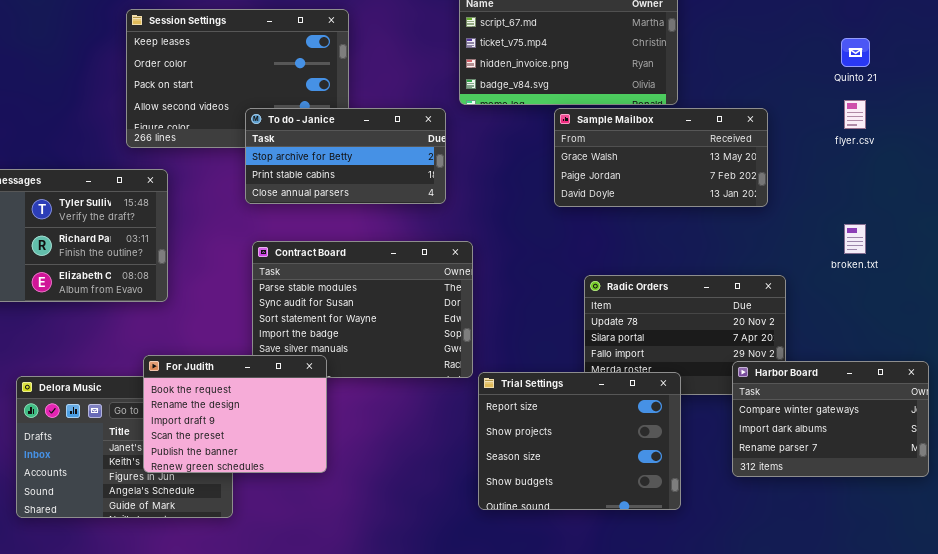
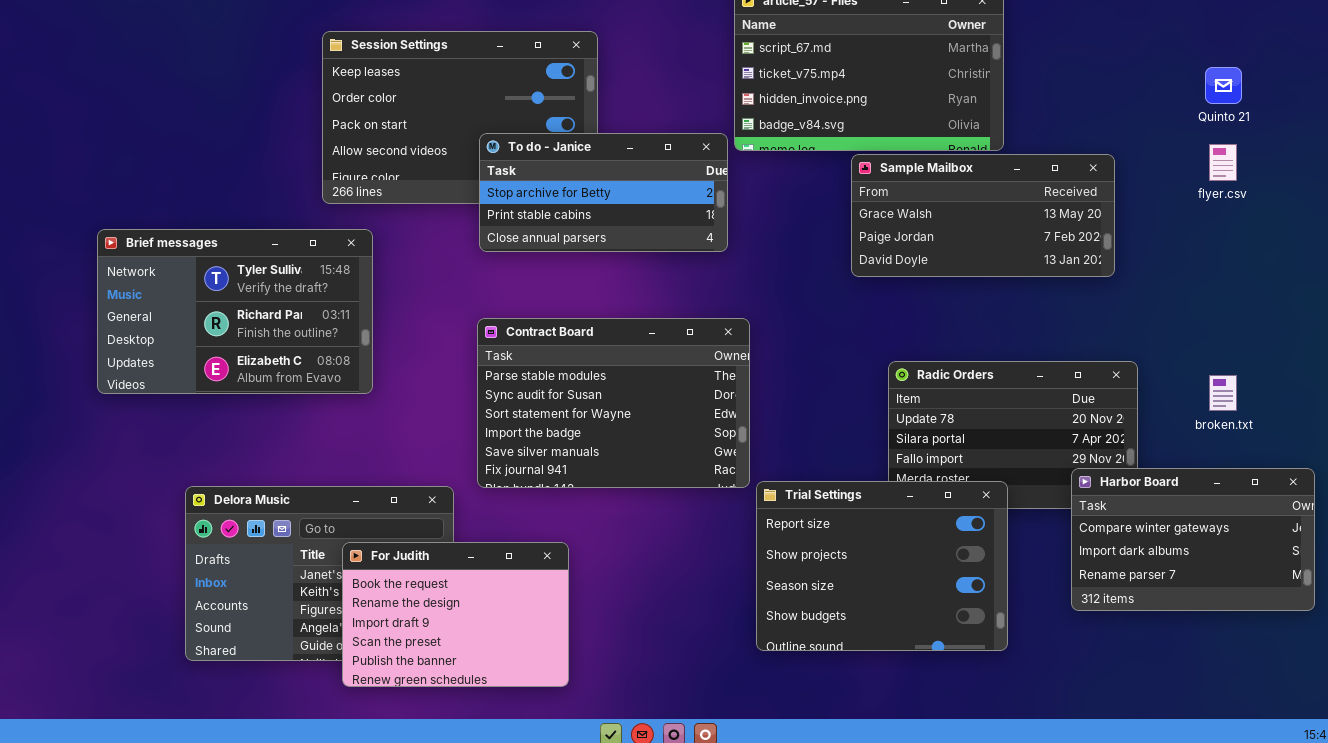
To do - Janice: [245,108,446,204] -> [479,133,728,252], moved
broken.txt: [844,224,866,254] -> [1209,375,1237,411], moved
For Judith: [143,355,327,473] -> [342,542,569,687], moved

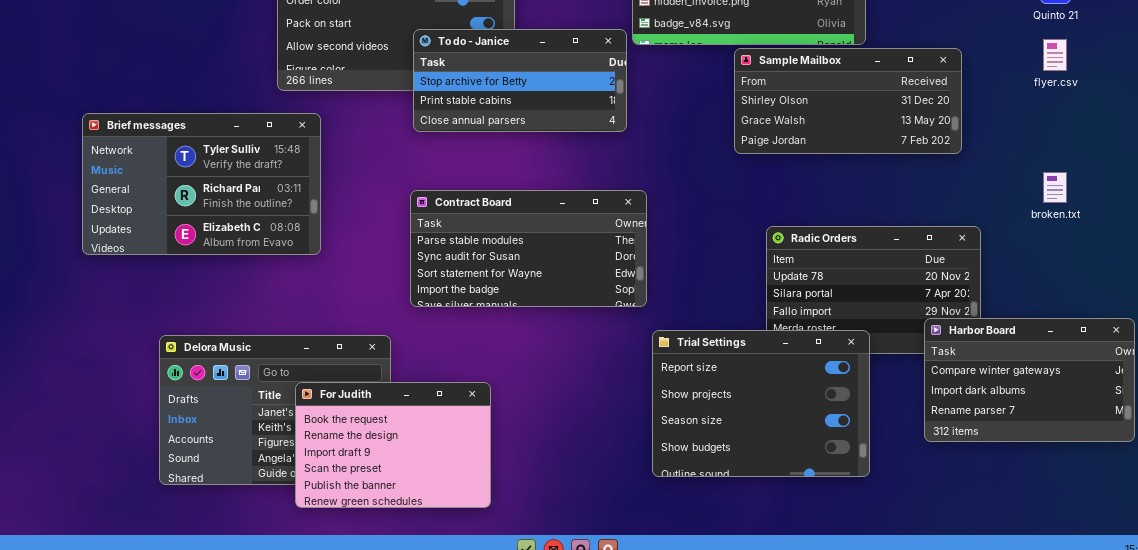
Sample Mailbox: [851,154,1115,277] -> [734,48,962,154], scrolled up 1 row
Contract Board: [477,318,750,488] -> [410,190,647,307], resized
broken.txt: [1209,375,1237,411] -> [1043,172,1067,203], moved

